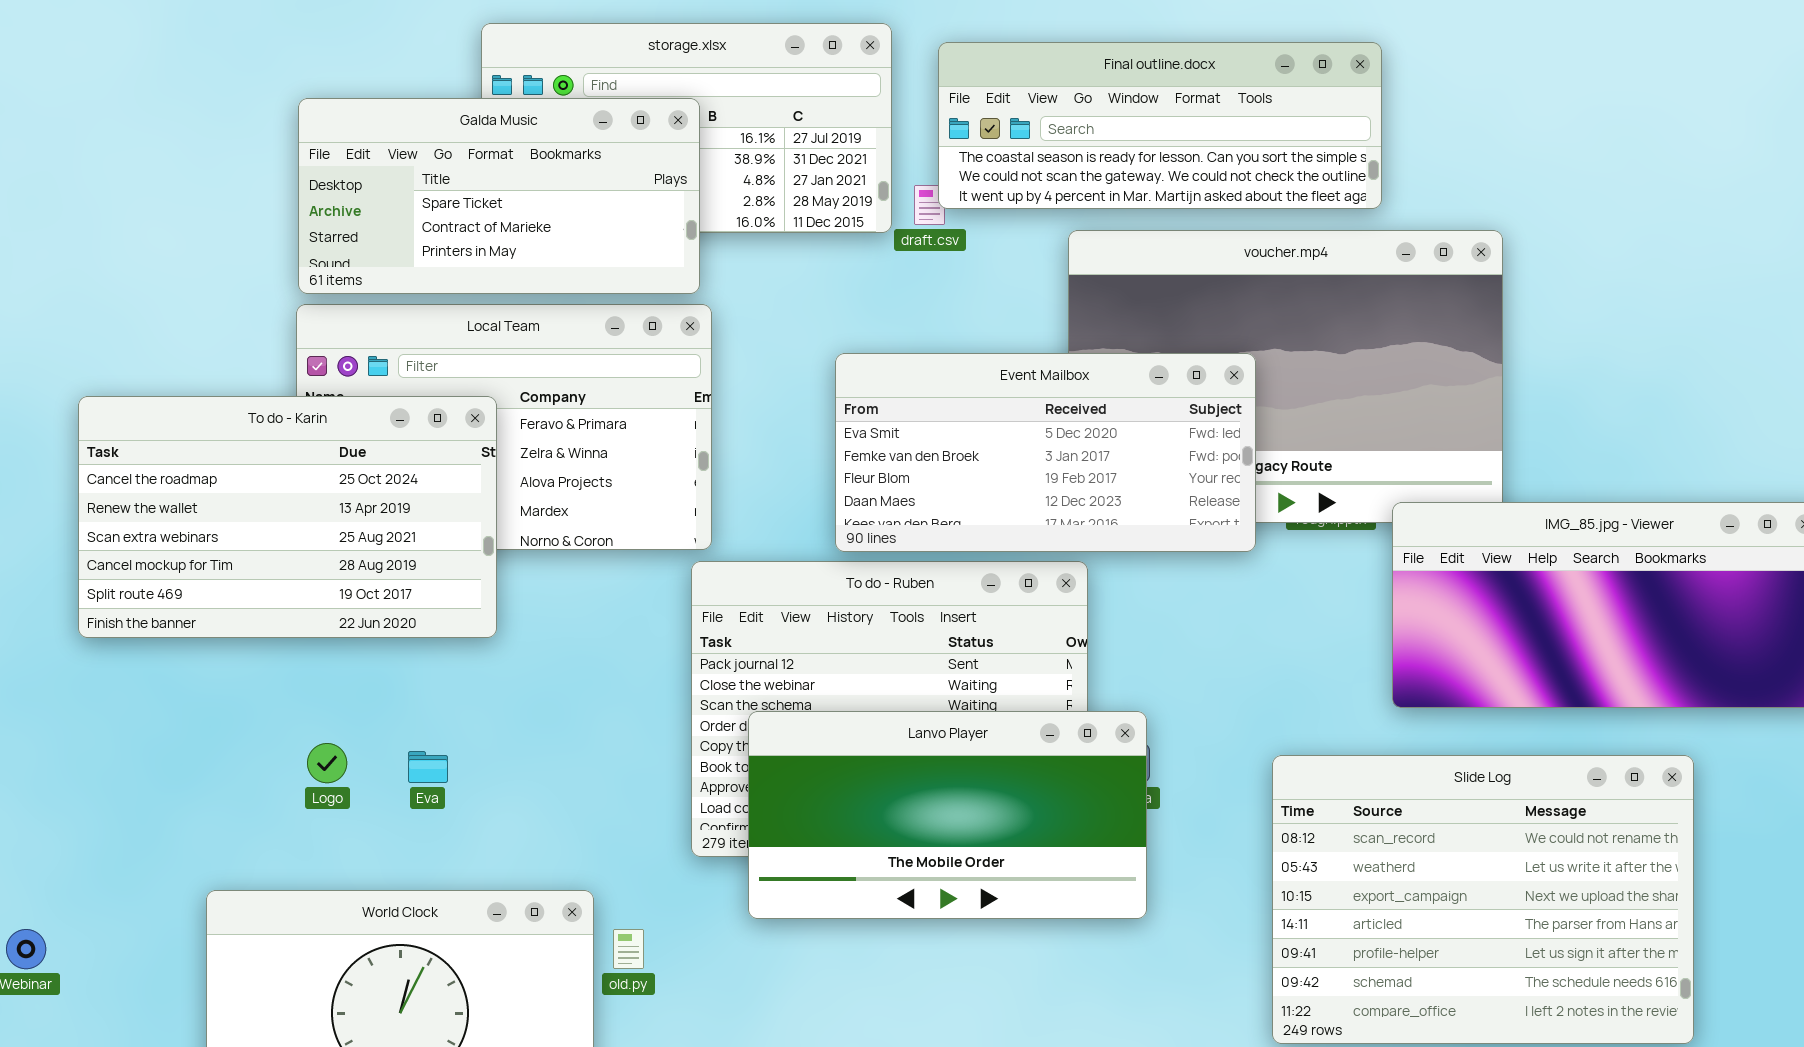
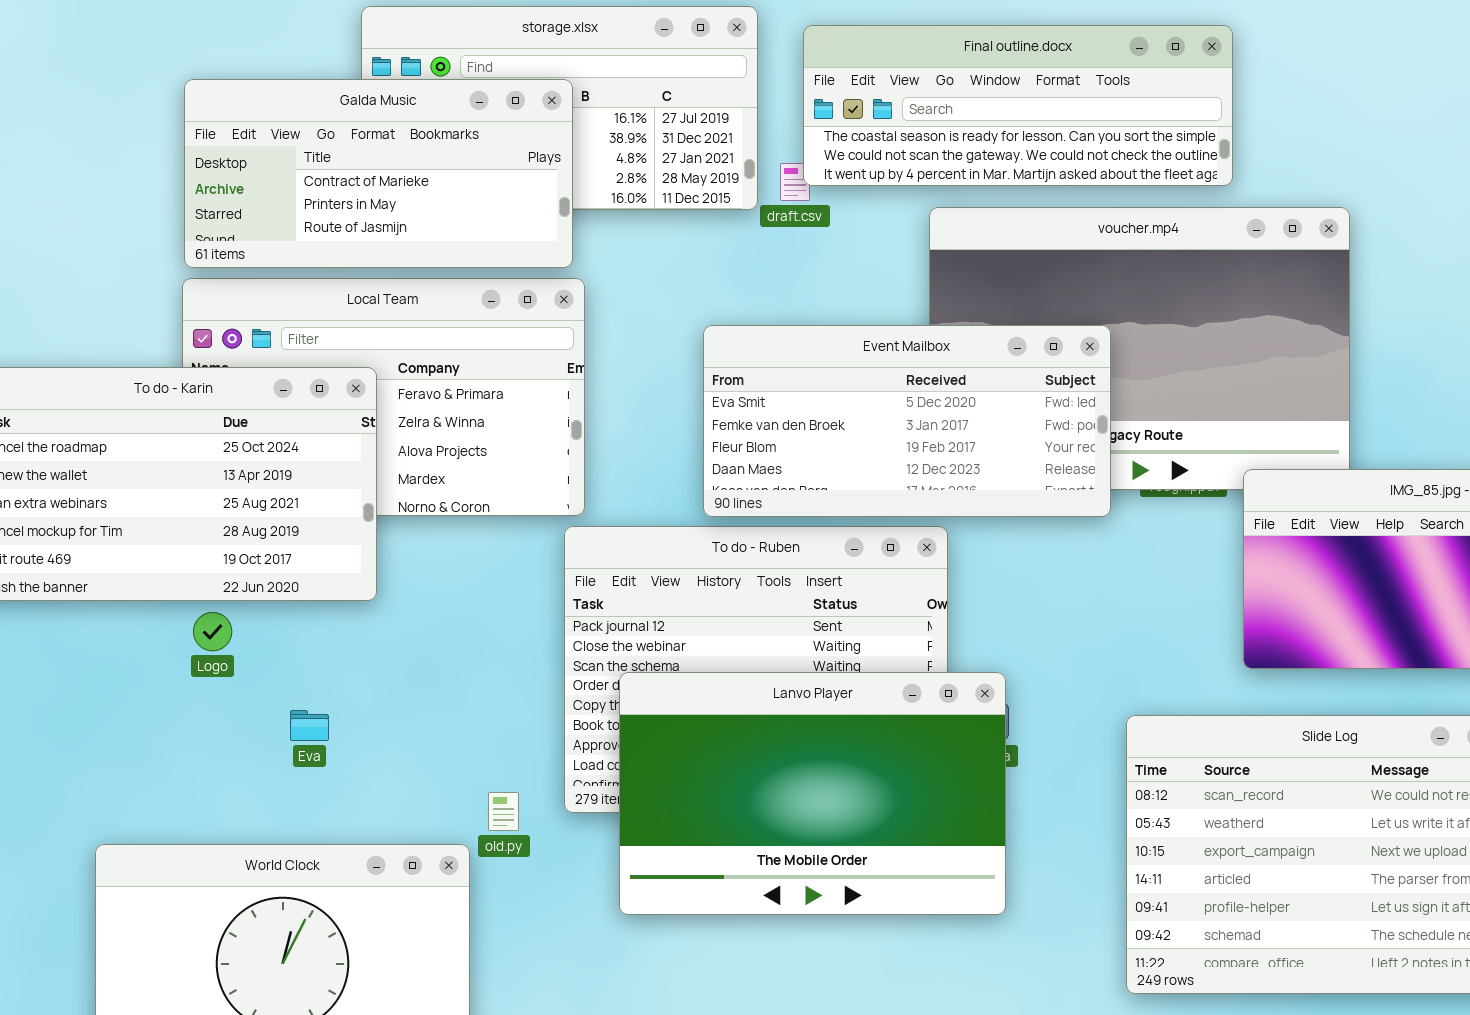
Galda Music: [298,98,700,294] -> [184,79,573,268], scrolled down 1 row
Lanvo Player: [748,711,1147,919] -> [619,672,1006,915], resized
Logo: [307,743,347,783] -> [193,612,232,651], moved
old.py: [613,929,644,969] -> [488,792,519,831], moved

